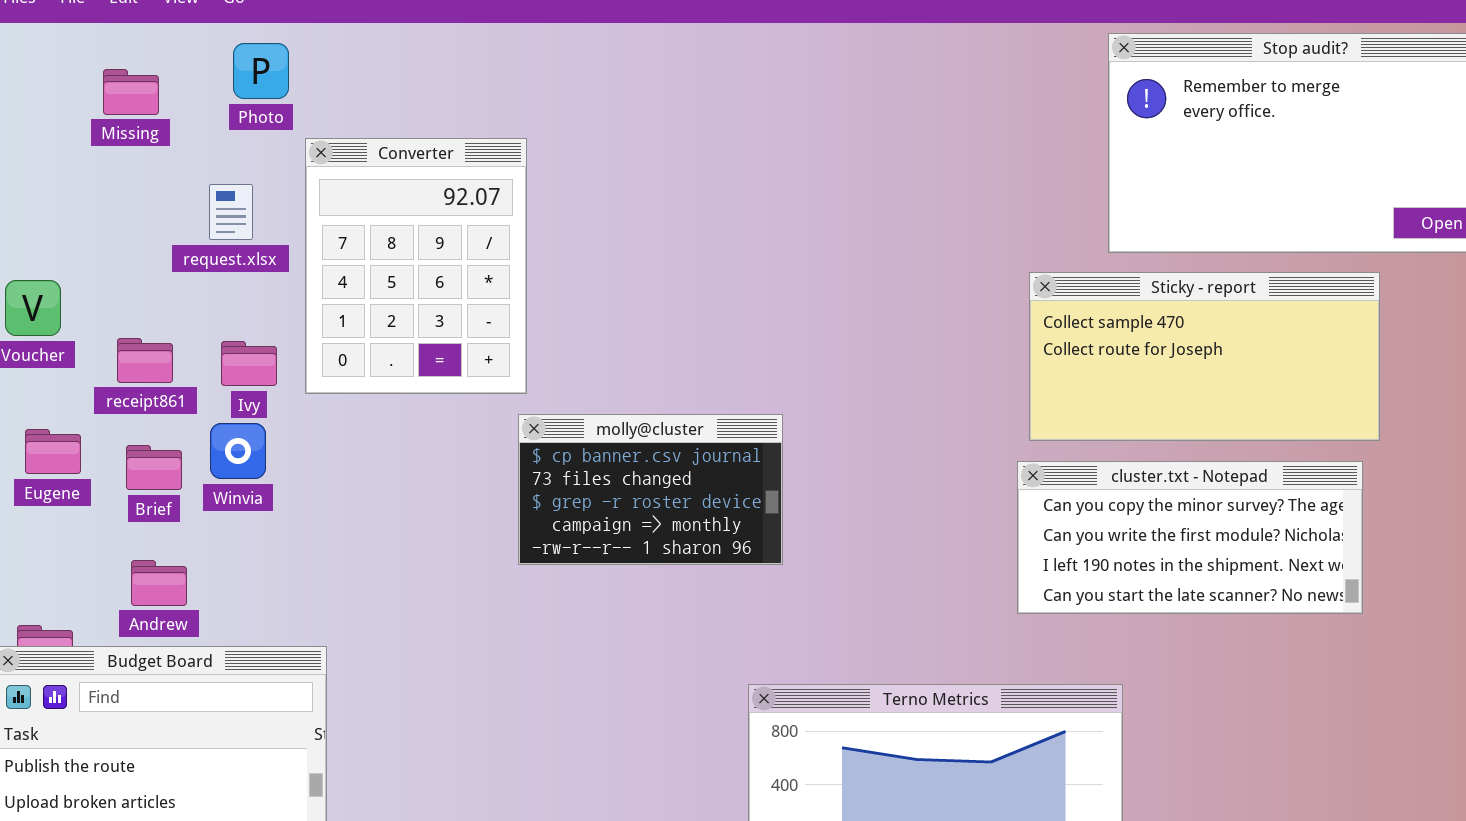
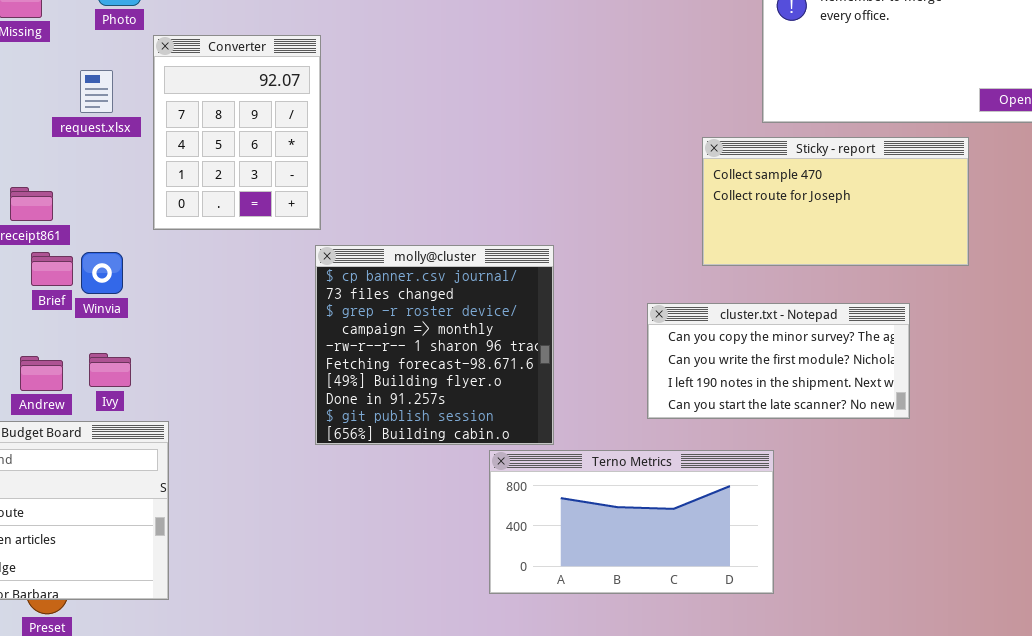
Ivy: [221,341,277,386] -> [89,353,131,387], moved
molly@cluster: [518,414,783,565] -> [315,245,554,445], resized
Brief: [126,445,182,490] -> [31,252,73,286], moved
cluster.txt - Notepad: [1017,461,1363,614] -> [647,303,910,419], moved

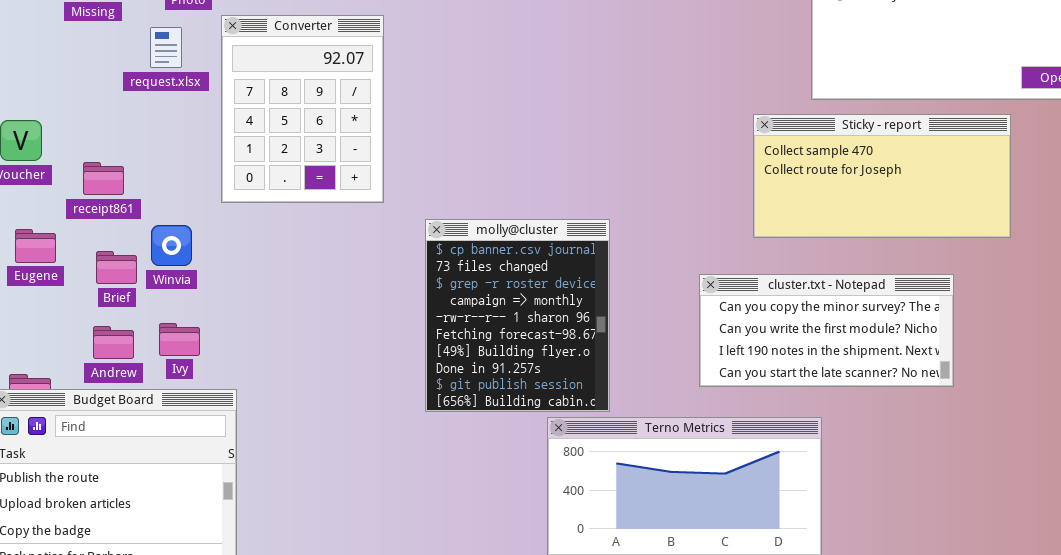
request.xlsx: [80,70,113,113] -> [150,27,182,68], moved
molly@cluster: [315,245,554,445] -> [425,219,610,412], resized
Brief: [31,252,73,286] -> [96,251,137,284], moved

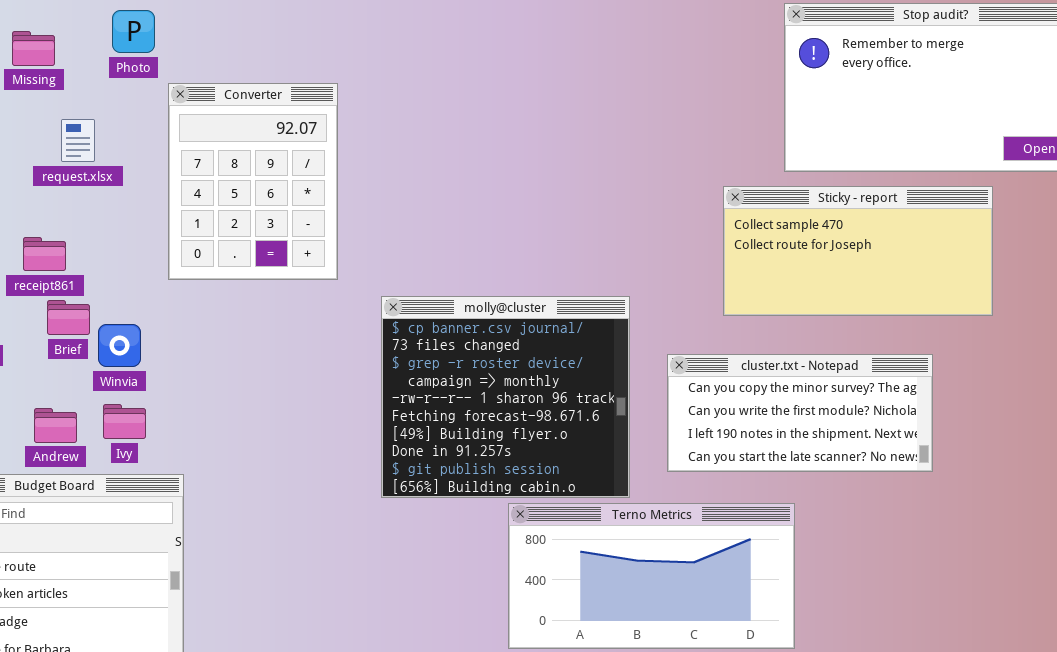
request.xlsx: [150,27,182,68] -> [61,119,95,162], moved
molly@cluster: [425,219,610,412] -> [381,296,630,498], resized
Winvia: [151,225,192,266] -> [98,324,141,367], moved
Brief: [96,251,137,284] -> [47,300,90,335], moved

